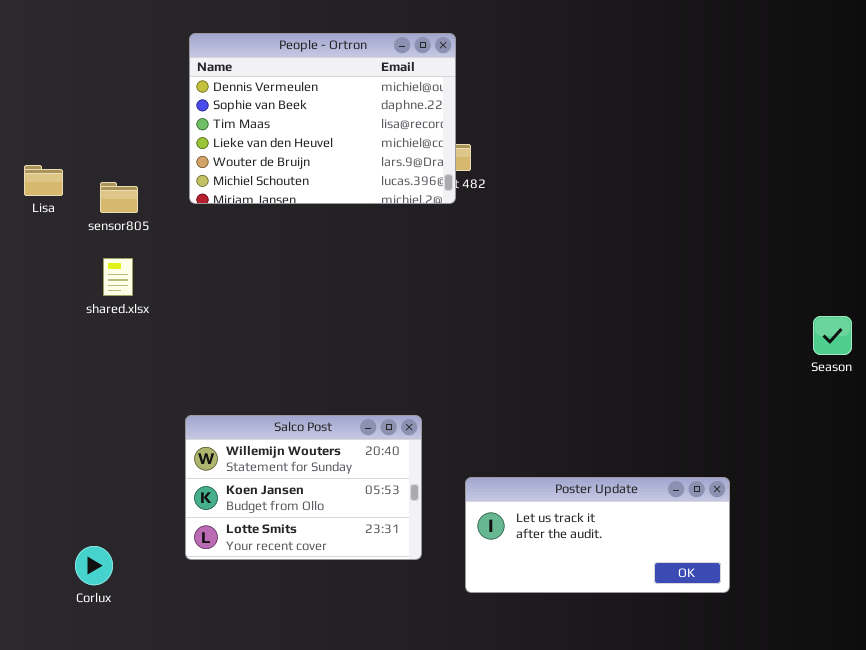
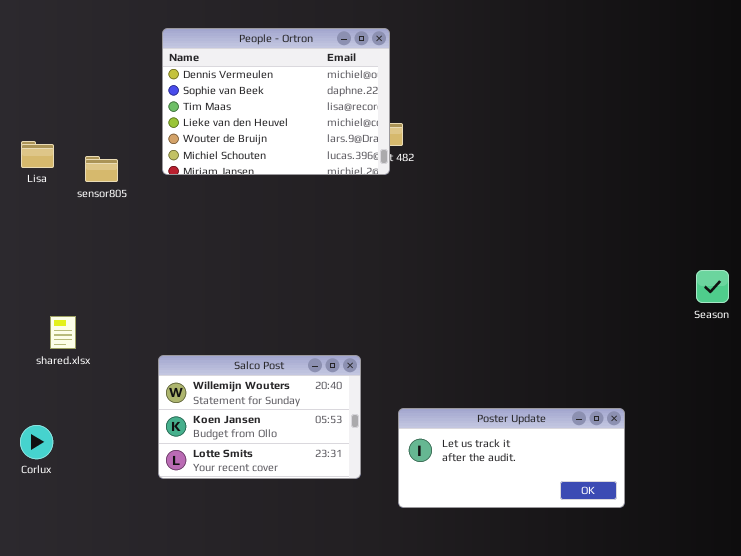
shared.xlsx: [103,258,133,296] -> [50,316,76,349], moved
Corlux: [75,546,113,585] -> [20,425,53,459], moved

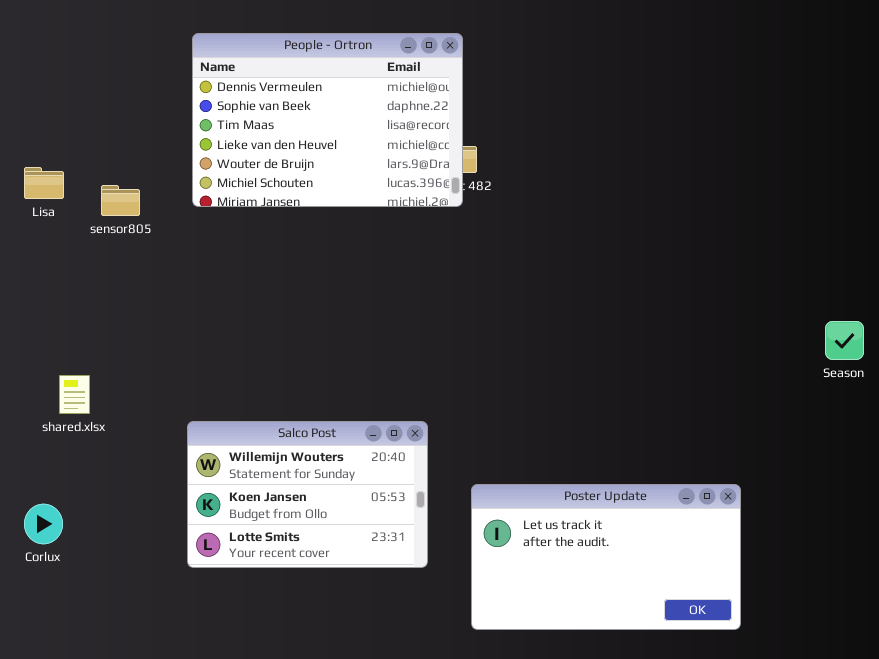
Poster Update: [398,408,625,508] -> [471,484,741,630], resized

